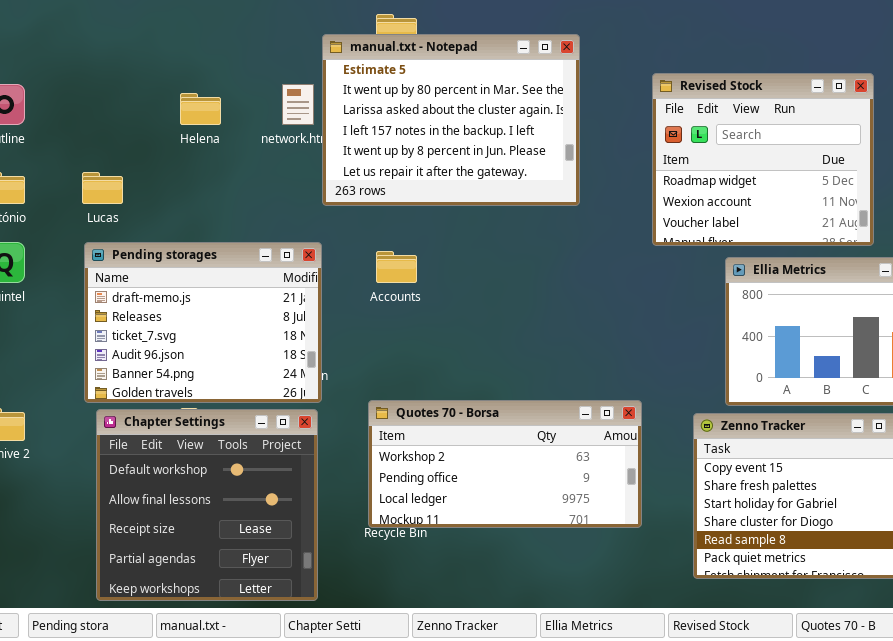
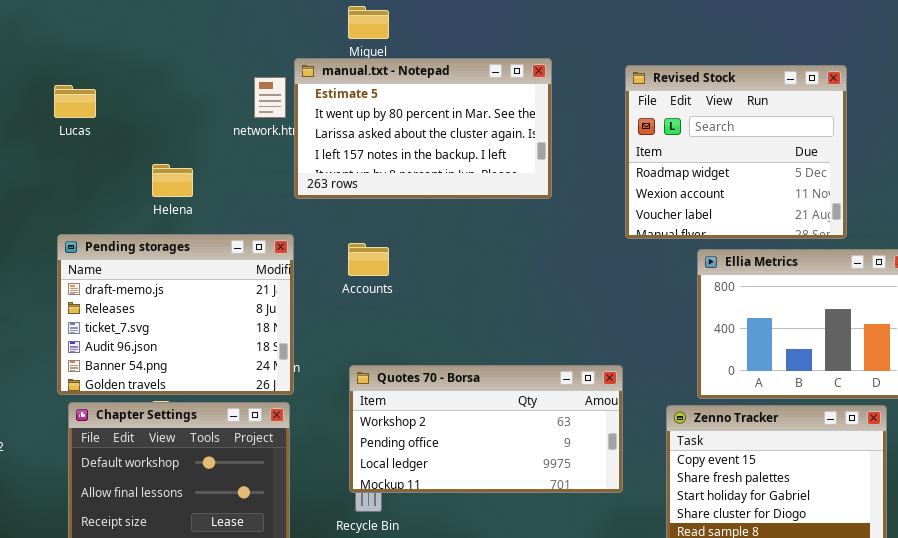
manual.txt - Notepad: [322,34,580,206] -> [294,58,552,199], resized
Helena: [180,93,221,125] -> [152,164,193,197], moved
Lucas: [82,172,123,204] -> [54,85,96,118], moved
Quotes 70 - Borsa: [368,400,642,528] -> [349,365,623,493], moved

